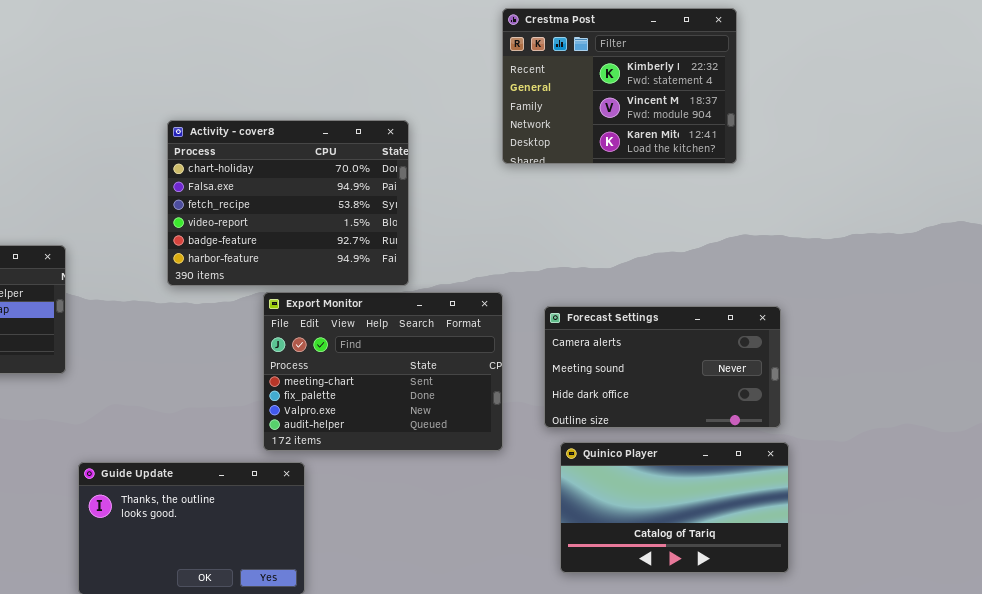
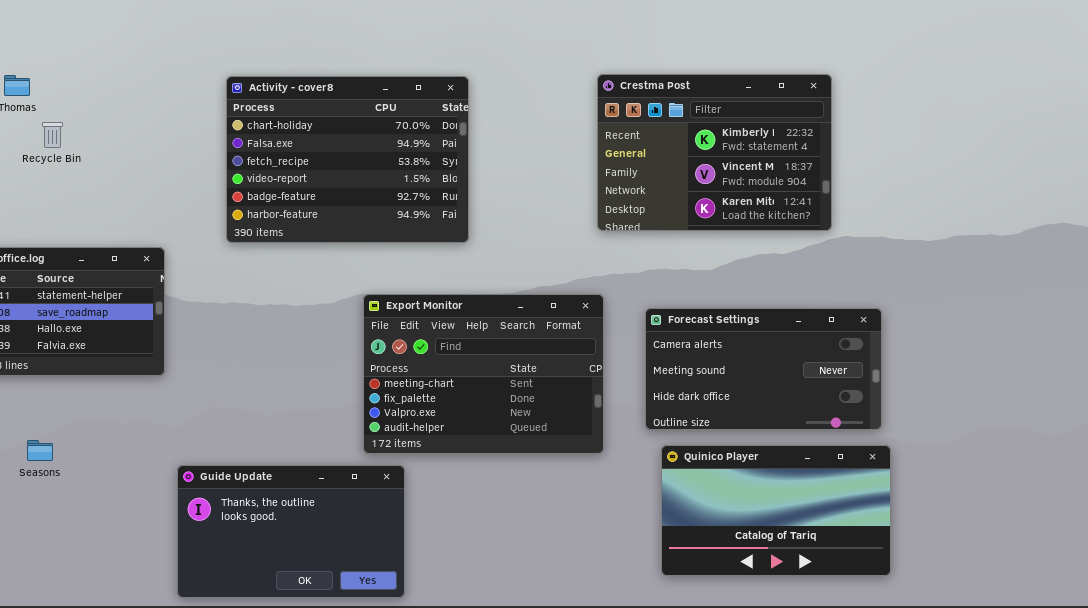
Crestma Post: [502,8,737,164] -> [597,74,832,231], moved
Activity - cover8: [167,120,409,286] -> [226,76,469,243], moved

